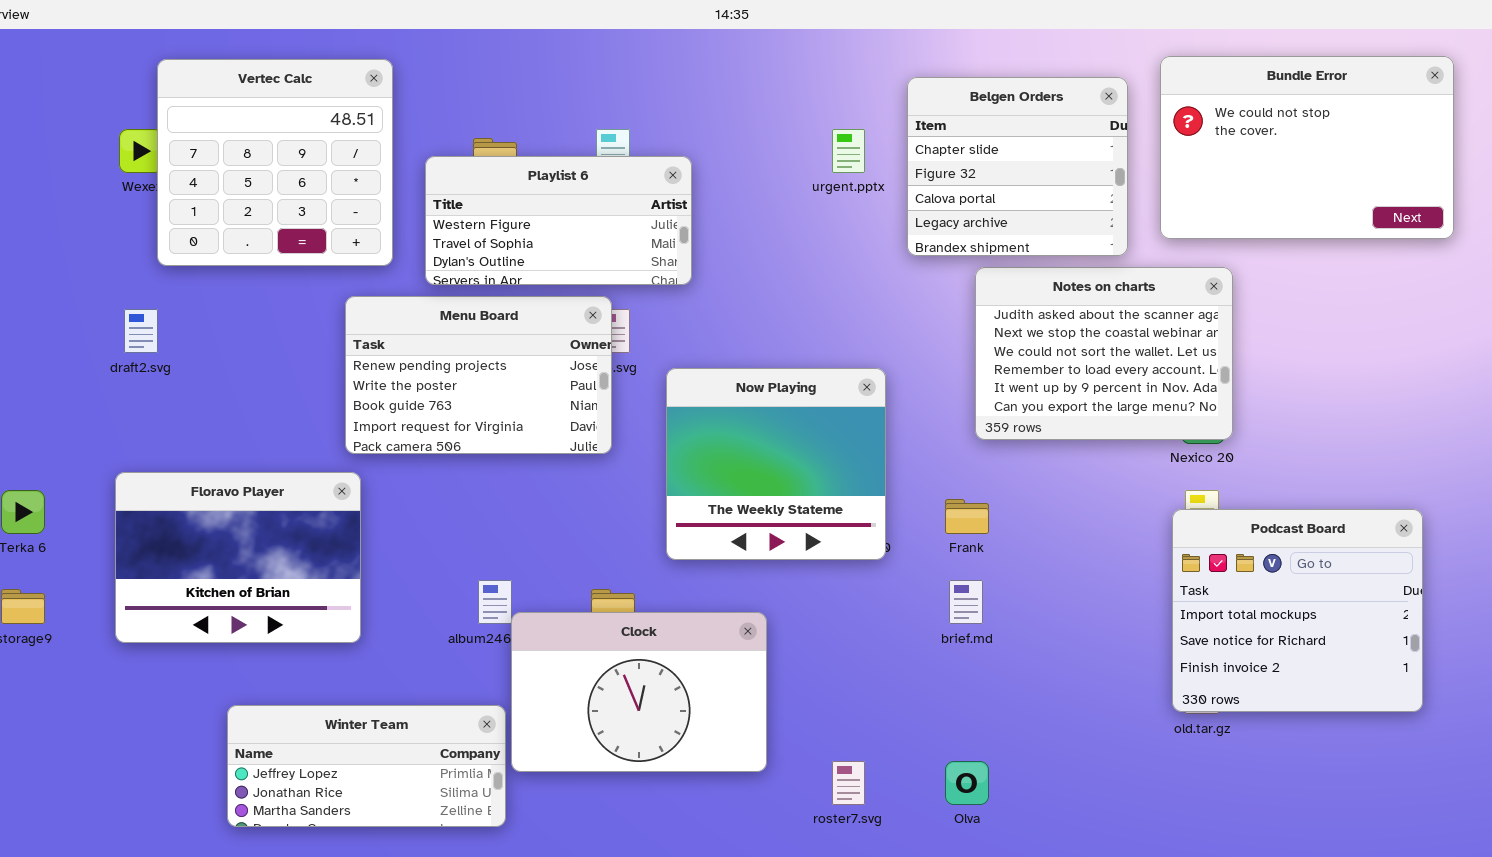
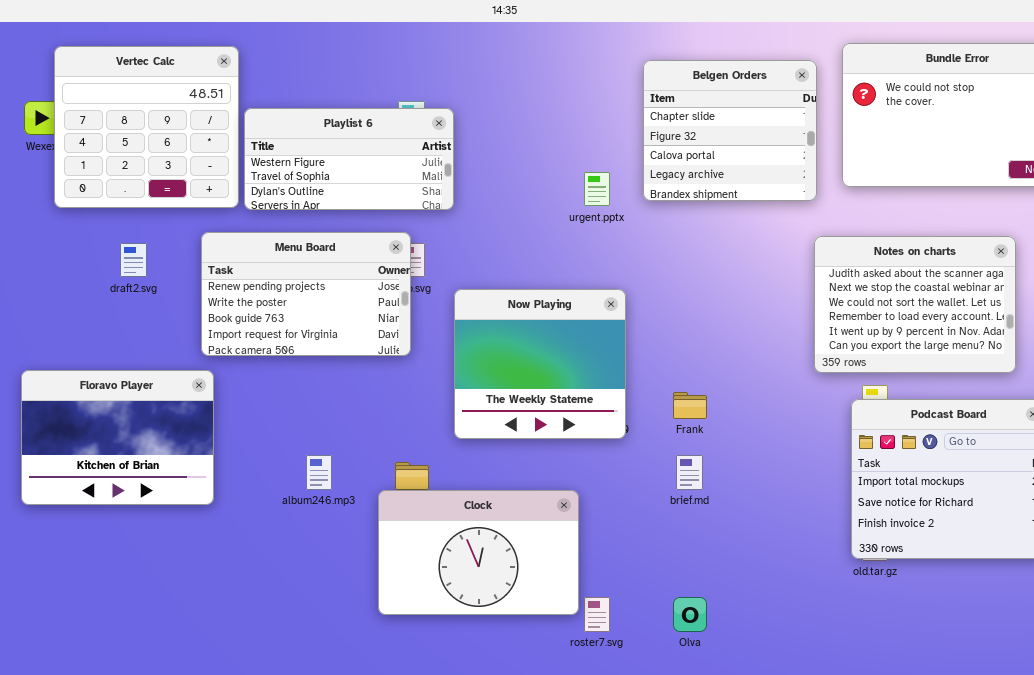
urgent.pptx: [832,129,865,173] -> [584,172,610,206], moved
Playlist 6: [425,156,692,285] -> [244,108,454,210], moved
Notes on charts: [975,267,1233,440] -> [814,236,1016,373], moved
draft2.svg: [124,309,158,353] -> [120,243,147,277], moved
Clock: [511,612,767,772] -> [378,490,579,615], moved
Winter Team: [227,705,506,827] -> none, closed

